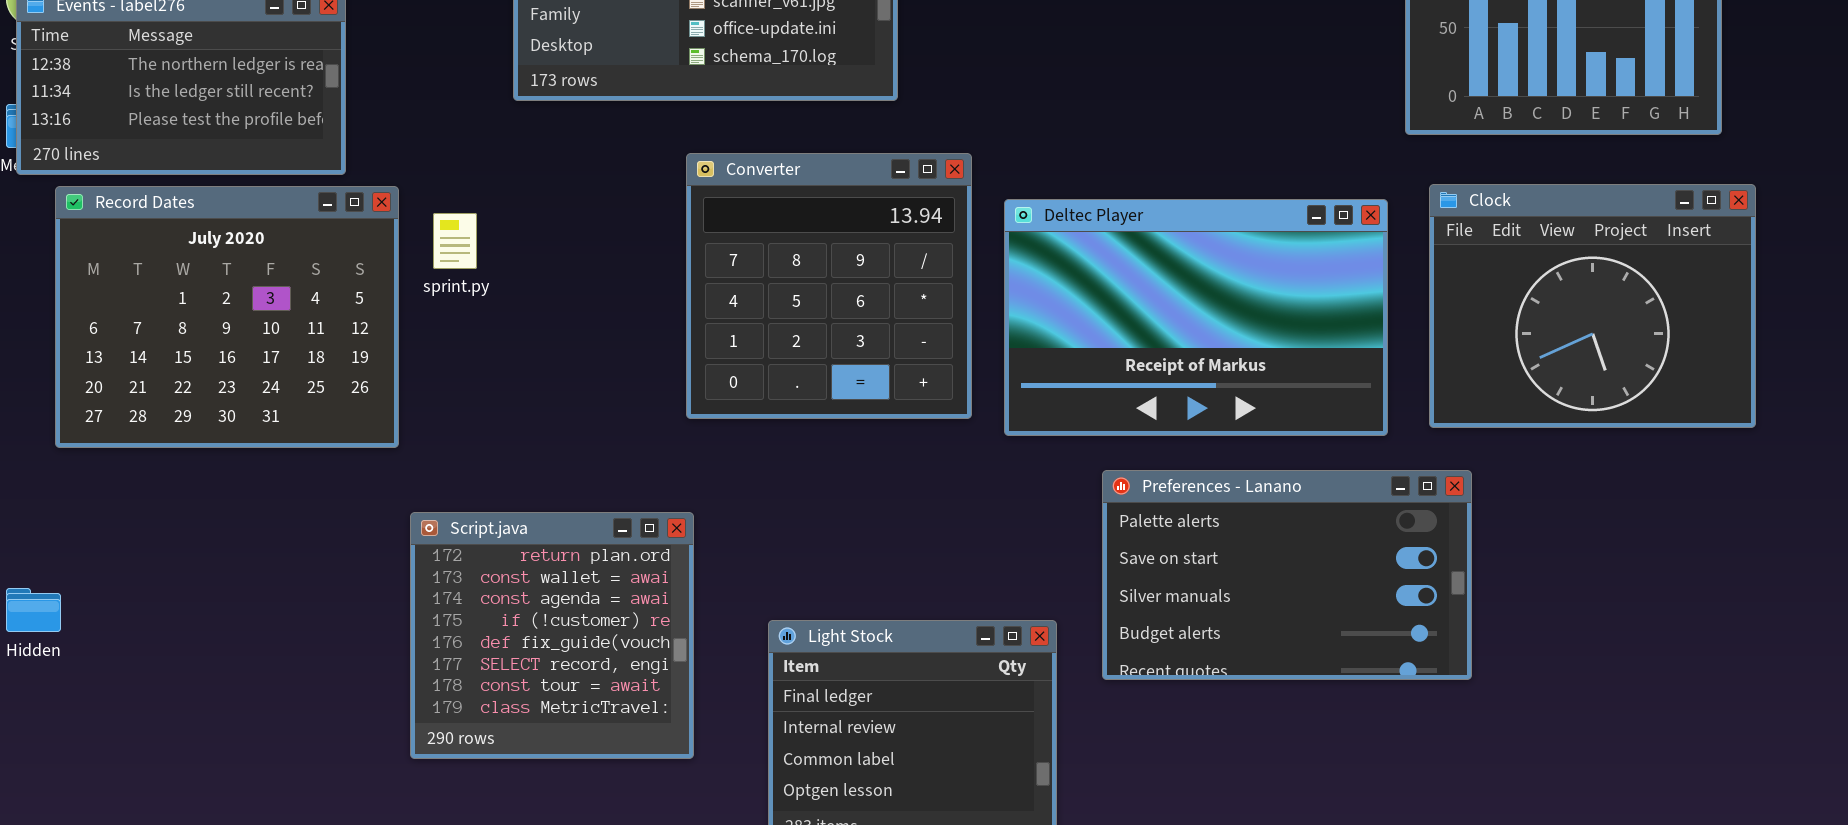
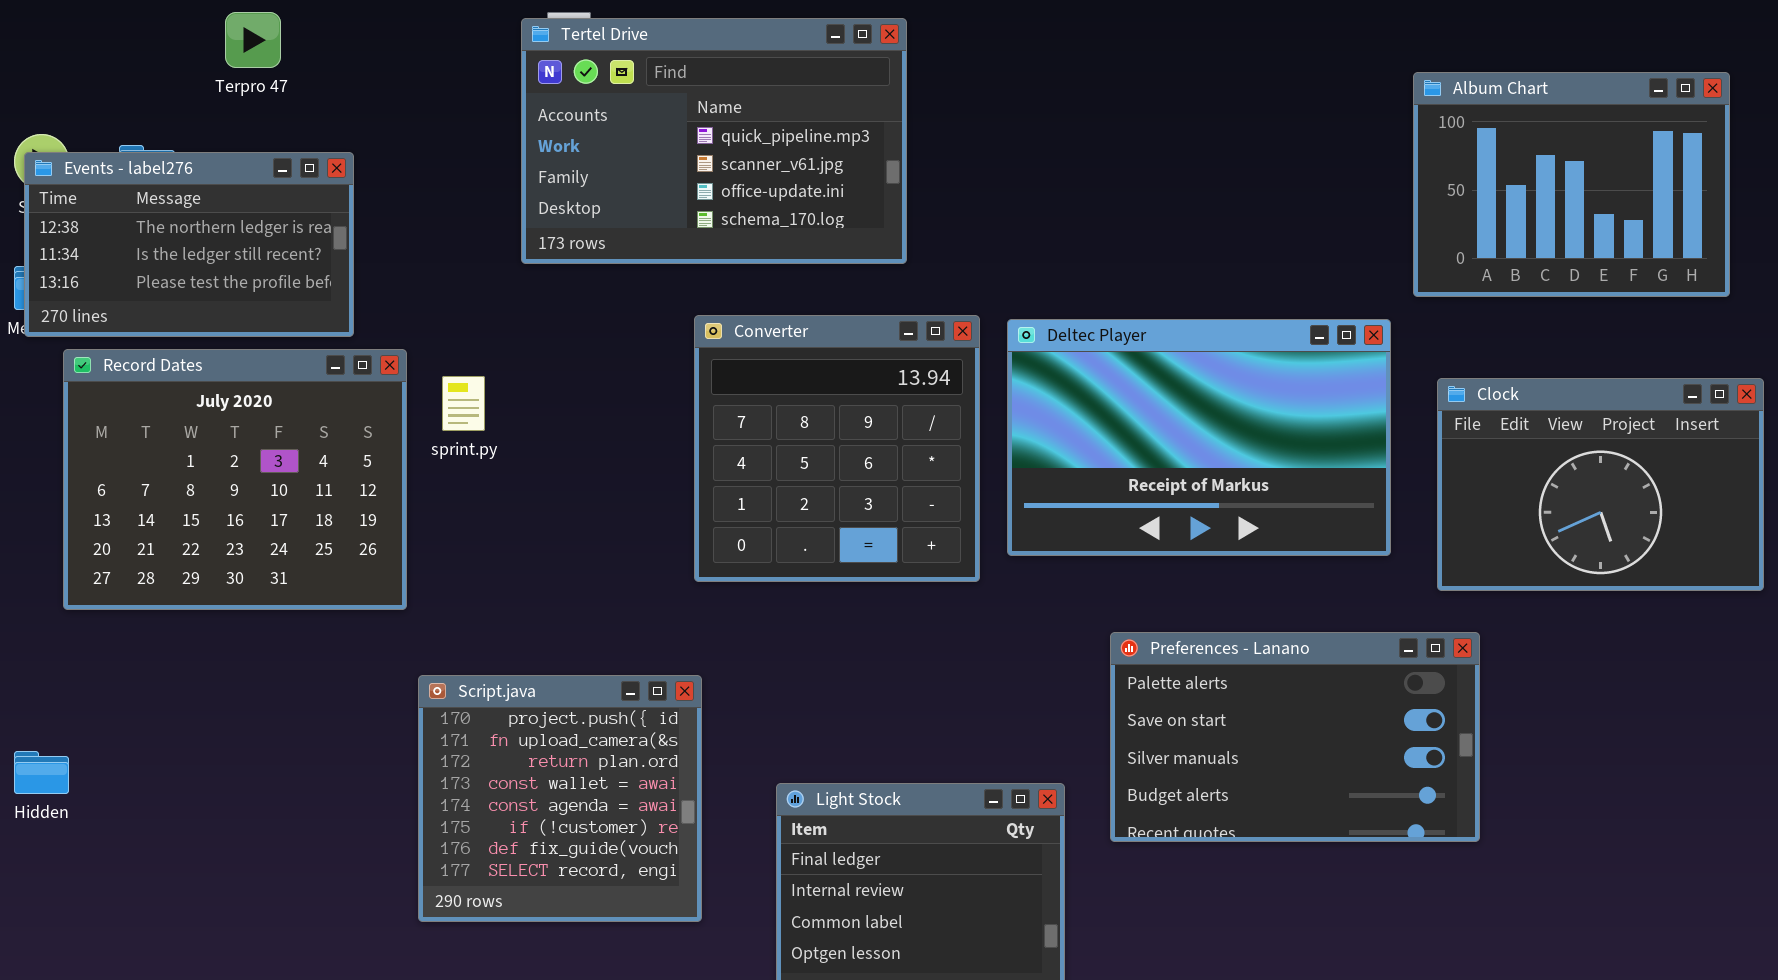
Clock: [1429,184,1756,428] -> [1437,378,1764,591], resized
Deltec Player: [1004,199,1388,436] -> [1007,319,1391,556], moved
Script.java: [410,512,694,759] -> [418,675,702,922], scrolled up 2 rows

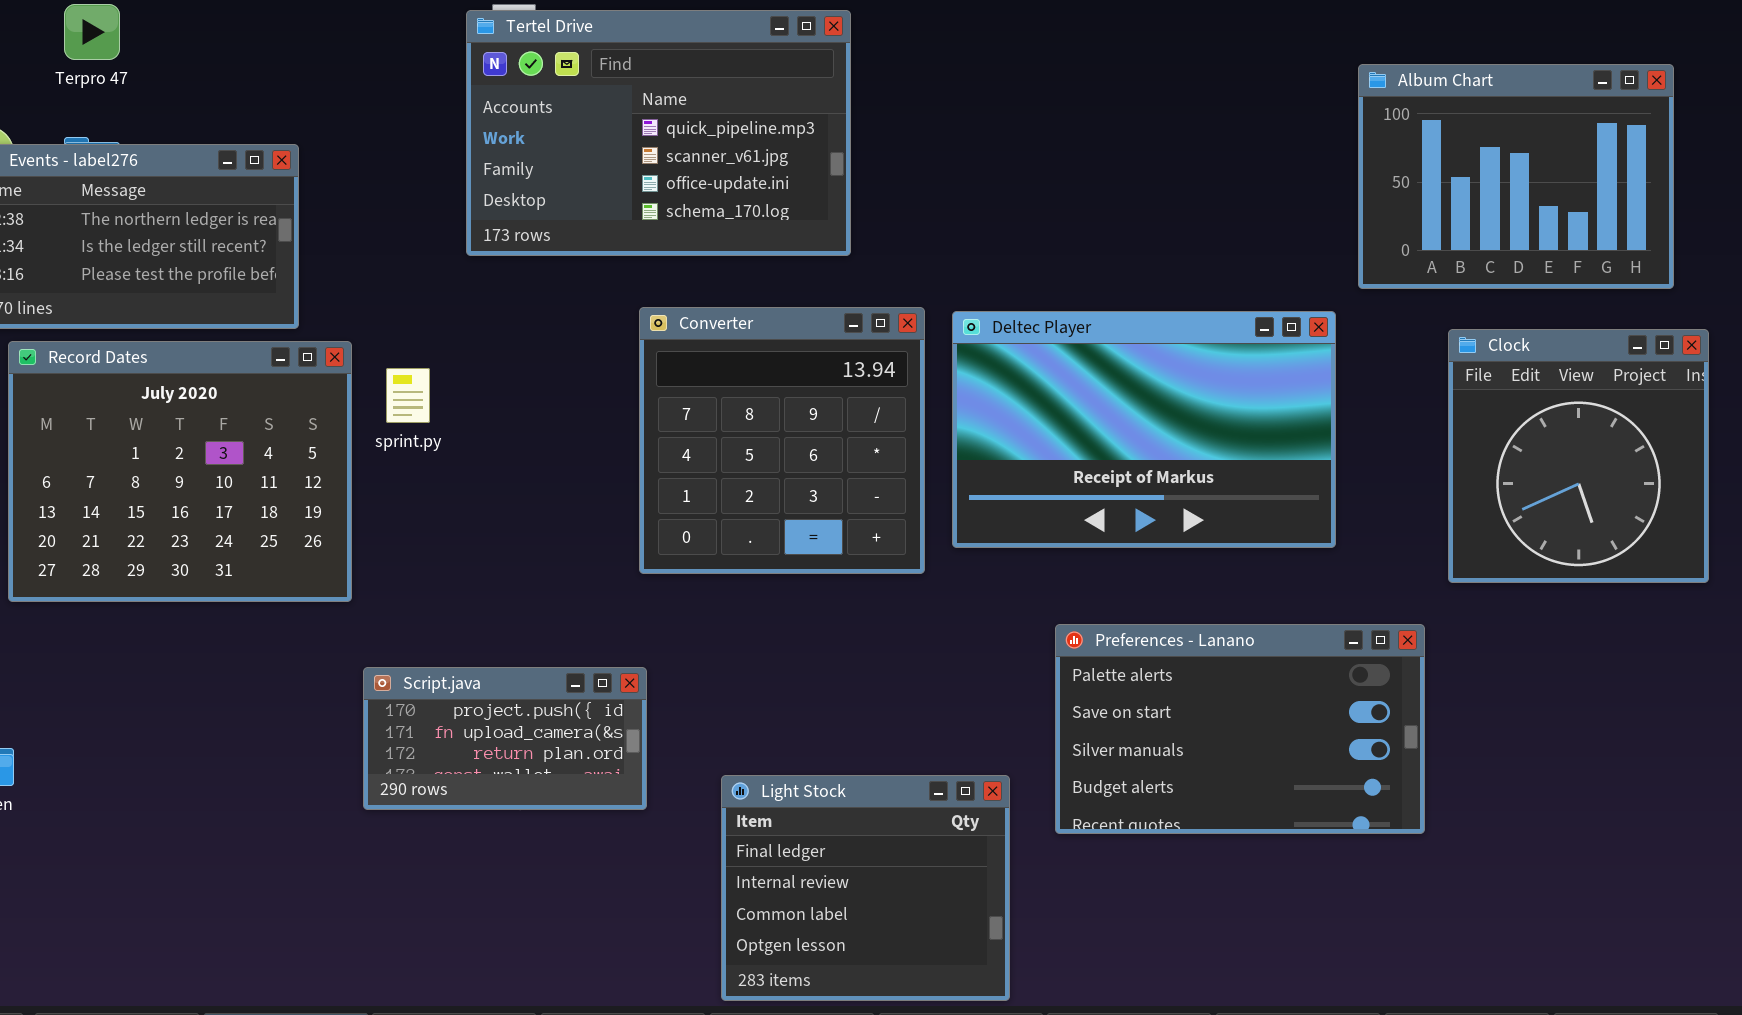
Terpro 47: [225,12,281,68] -> [64,4,120,60], moved
Clock: [1437,378,1764,591] -> [1448,329,1709,583], resized
Script.java: [418,675,702,922] -> [363,667,647,810], resized

